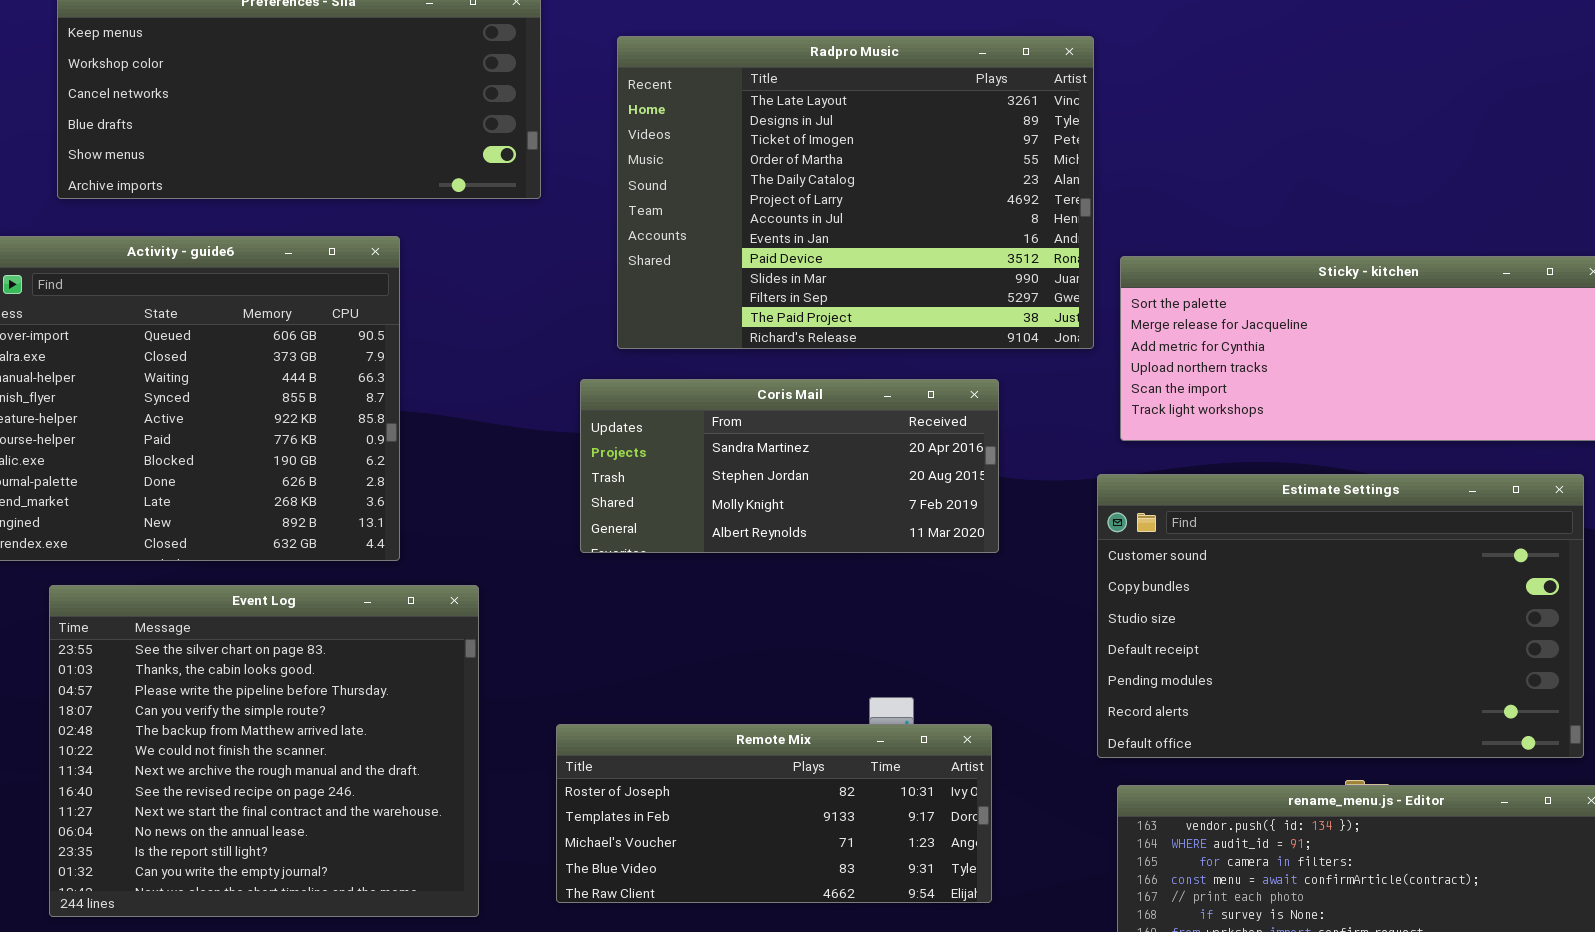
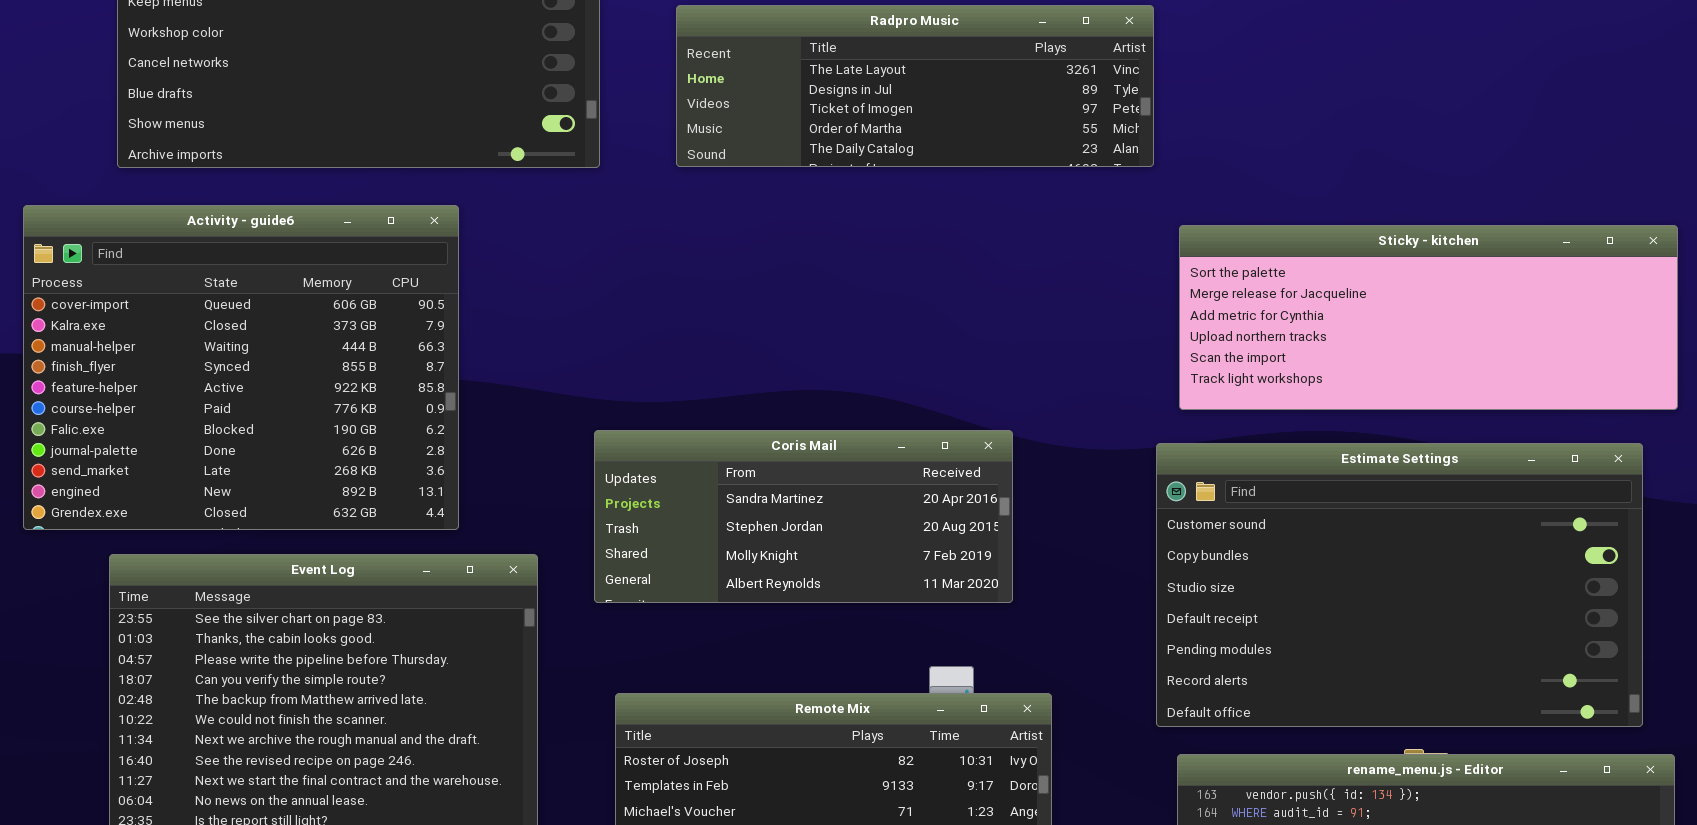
Radpro Music: [617,36,1094,349] -> [676,5,1154,167], resized
Coris Mail: [580,379,999,553] -> [594,430,1013,603], moved

